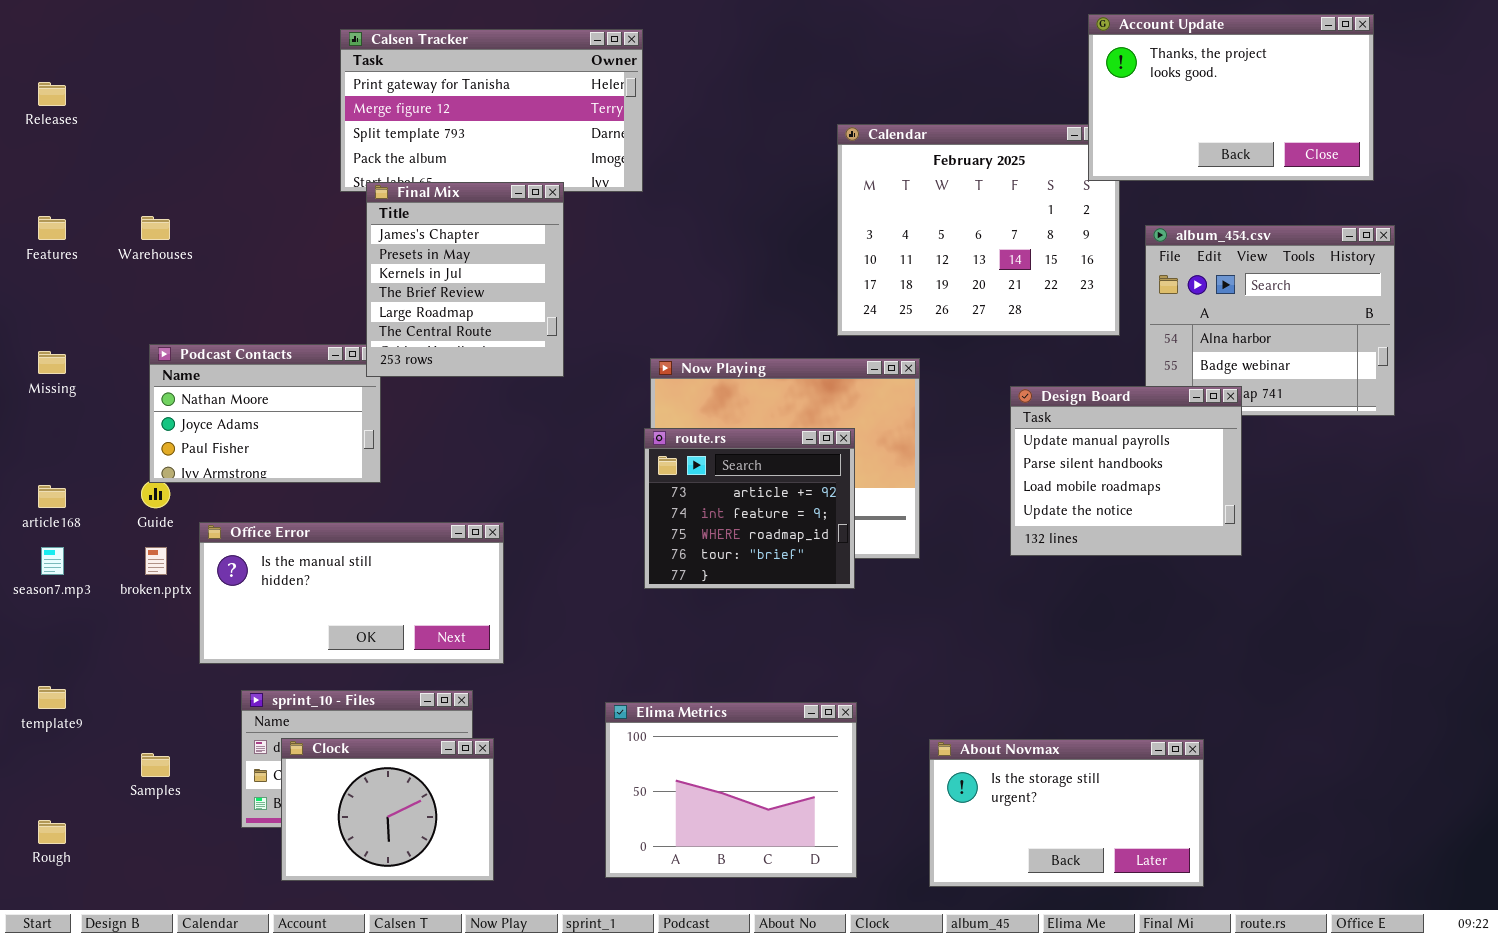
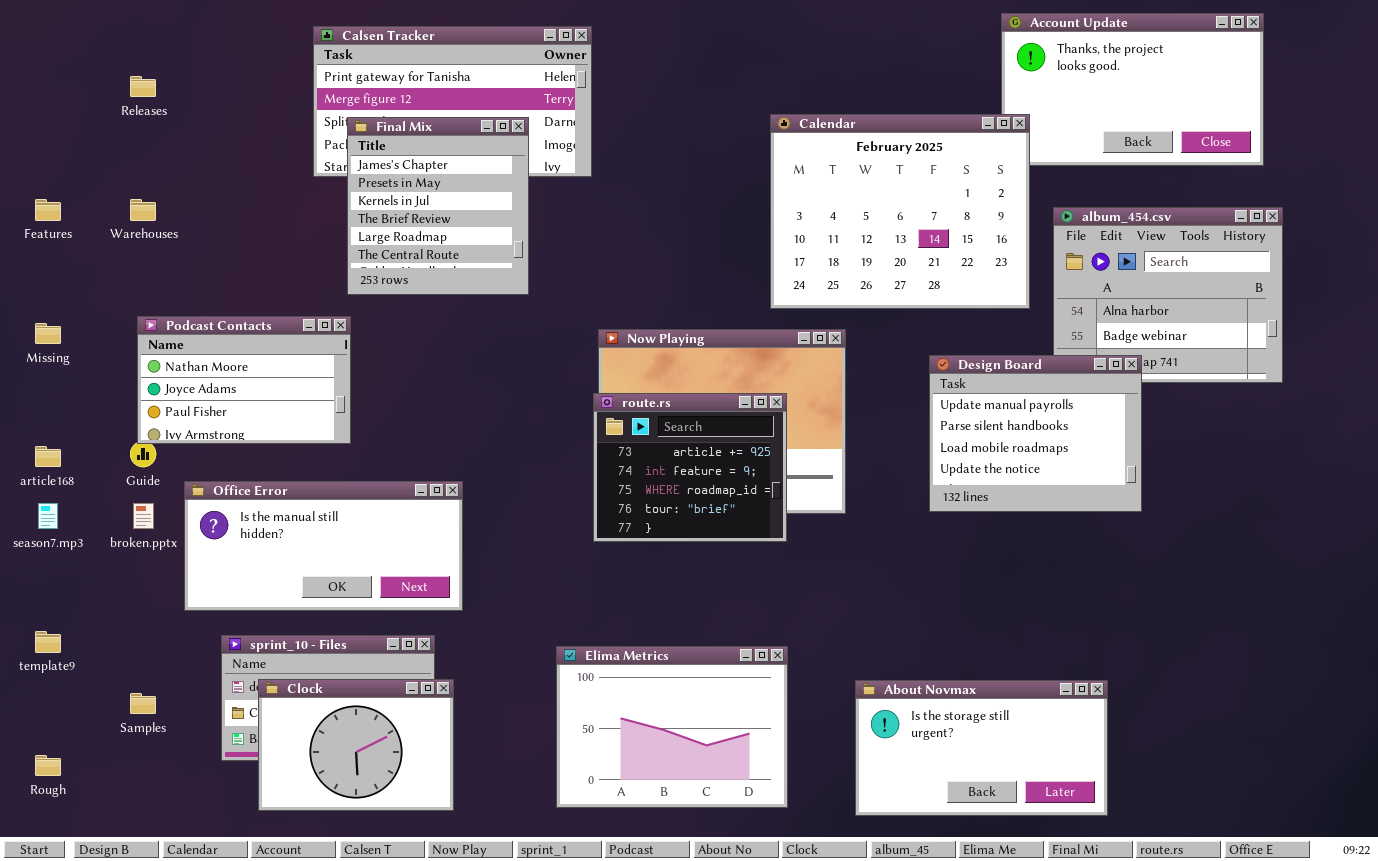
Releases: [38,82,66,106] -> [130,76,156,97], moved
Calendar: [837,124,1120,336] -> [770,114,1030,309], raised
Final Mix: [366,182,564,377] -> [347,117,529,295], moved

